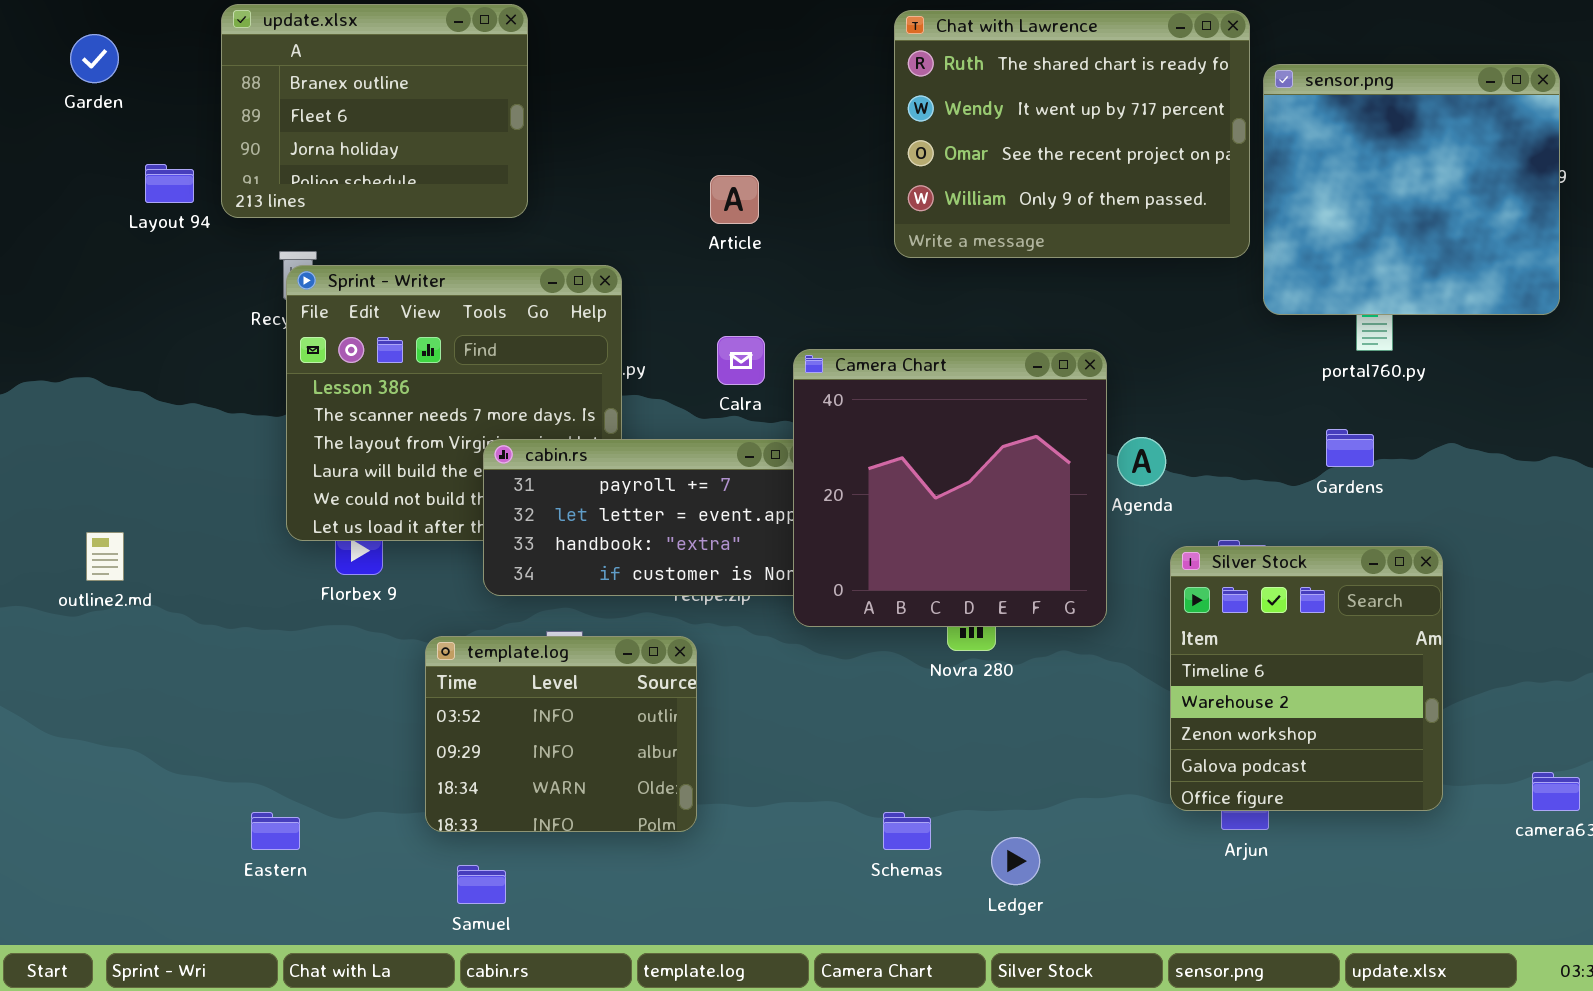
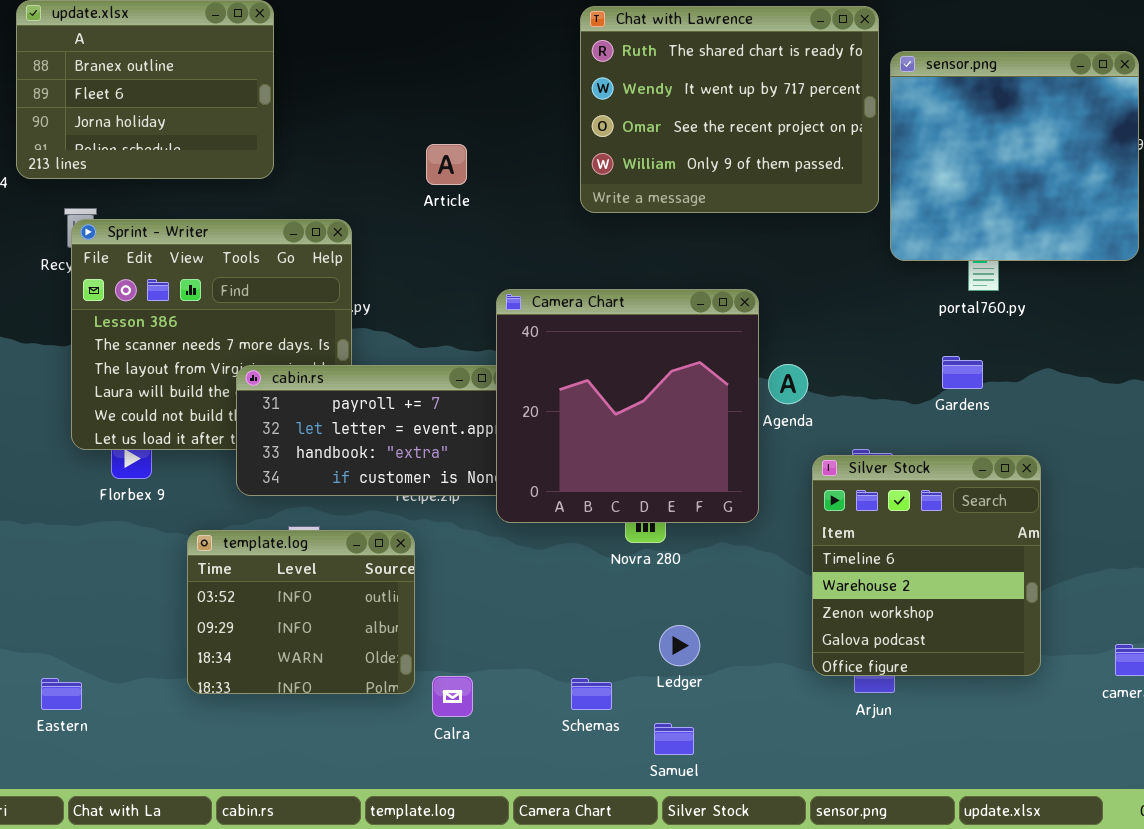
Calra: [717,336,765,385] -> [432,676,473,717], moved
Ledger: [991,837,1040,885] -> [659,625,700,666], moved
Samuel: [457,865,506,904] -> [654,723,694,755], moved

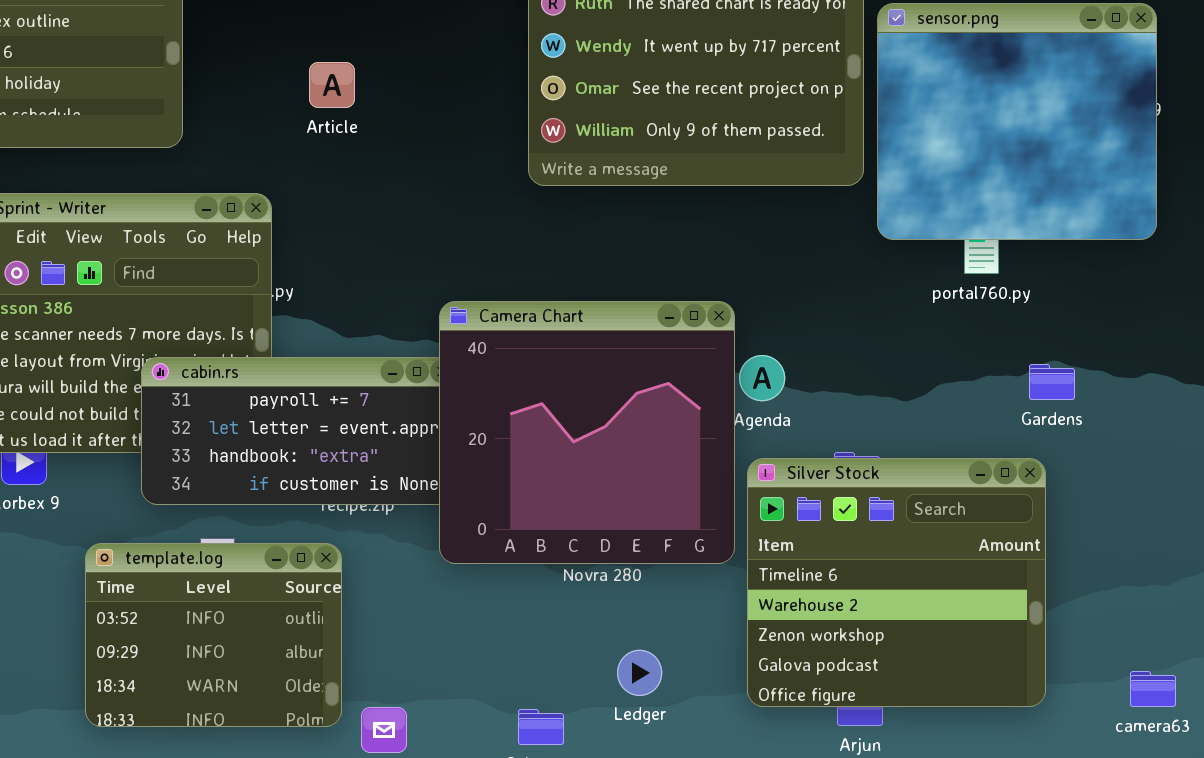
Article: [426,144,467,185] -> [309,62,355,108], moved
Camera Chart: [496,289,759,523] -> [439,301,735,564], moved
Gardens: [942,356,983,389] -> [1029,364,1075,400], moved
Silver Stock: [812,455,1041,676] -> [747,458,1046,707], resized

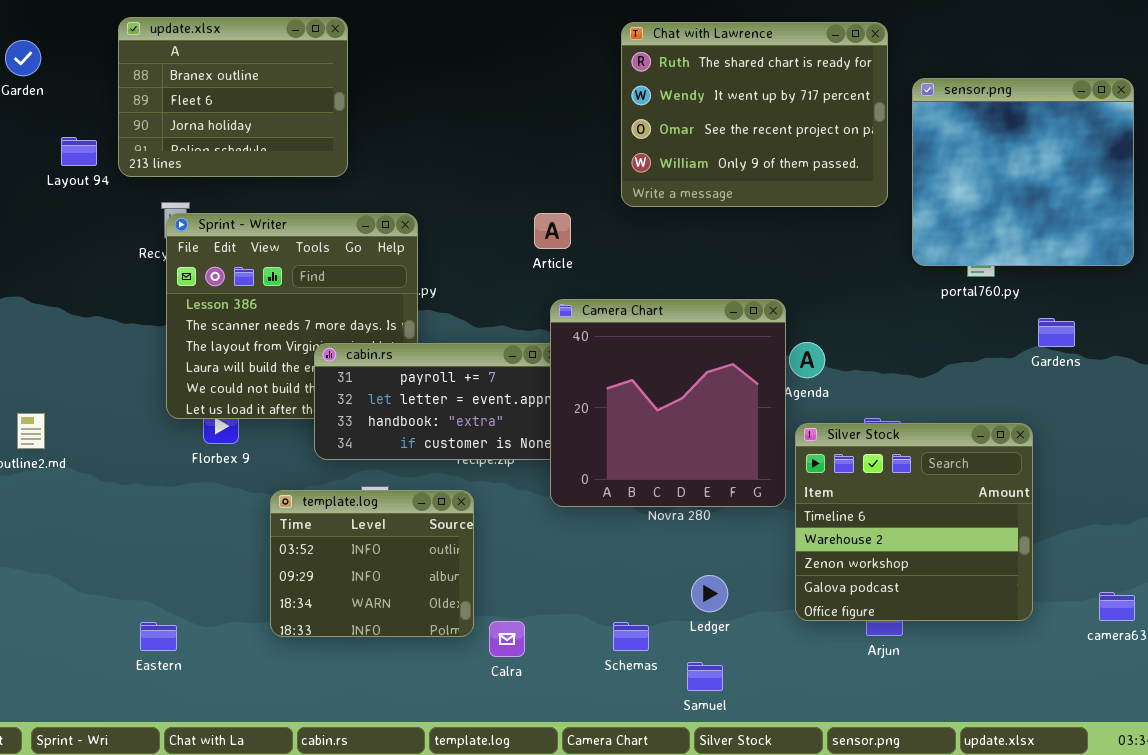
sensor.png: [877,3,1157,240] -> [912,78,1134,266], moved
Article: [309,62,355,108] -> [534,213,571,249], moved
Gardens: [1029,364,1075,400] -> [1038,318,1075,347], moved

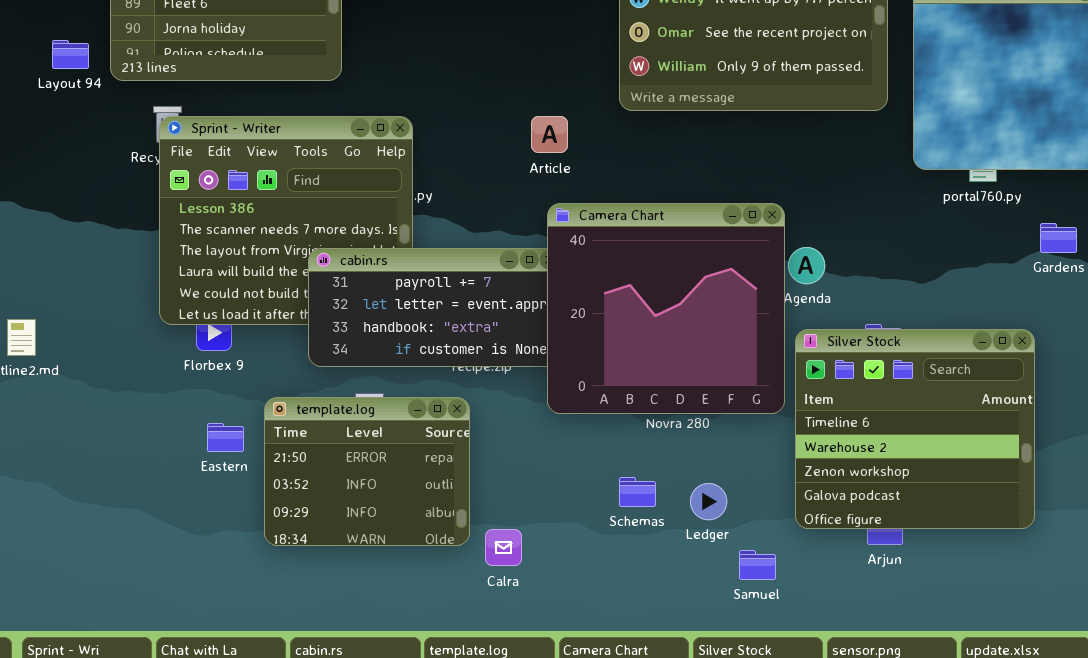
template.log: [270,490,474,637] -> [264,397,470,546], scrolled up 1 row
Eastern: [140,622,177,651] -> [207,423,244,452], moved
Schemas: [613,622,649,651] -> [619,477,656,507], moved
Samuel: [687,662,723,691] -> [739,550,776,580], moved

